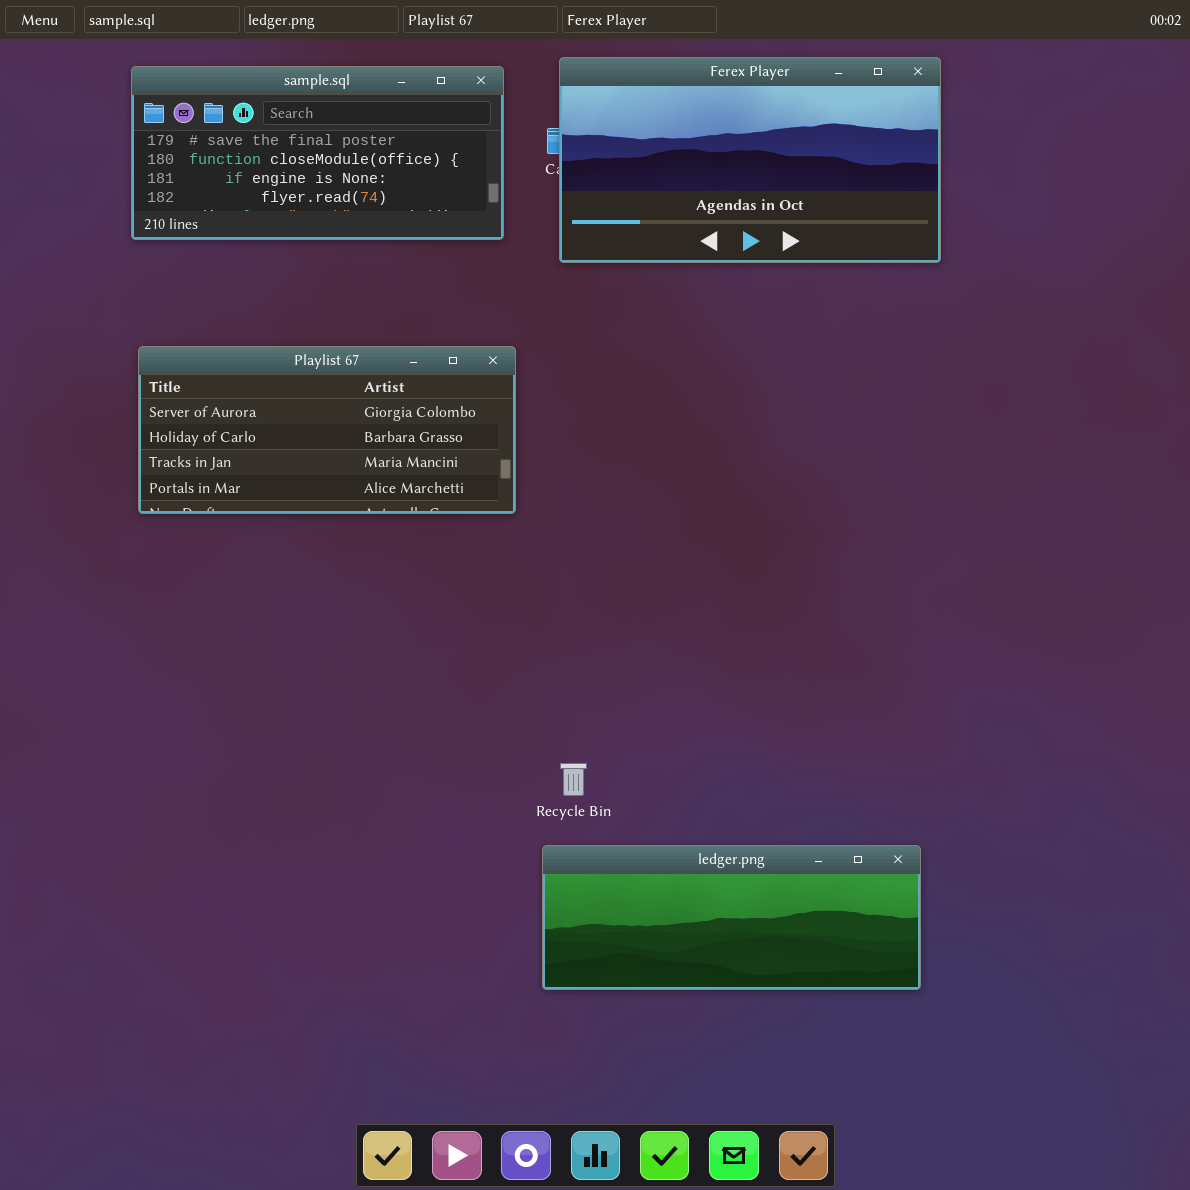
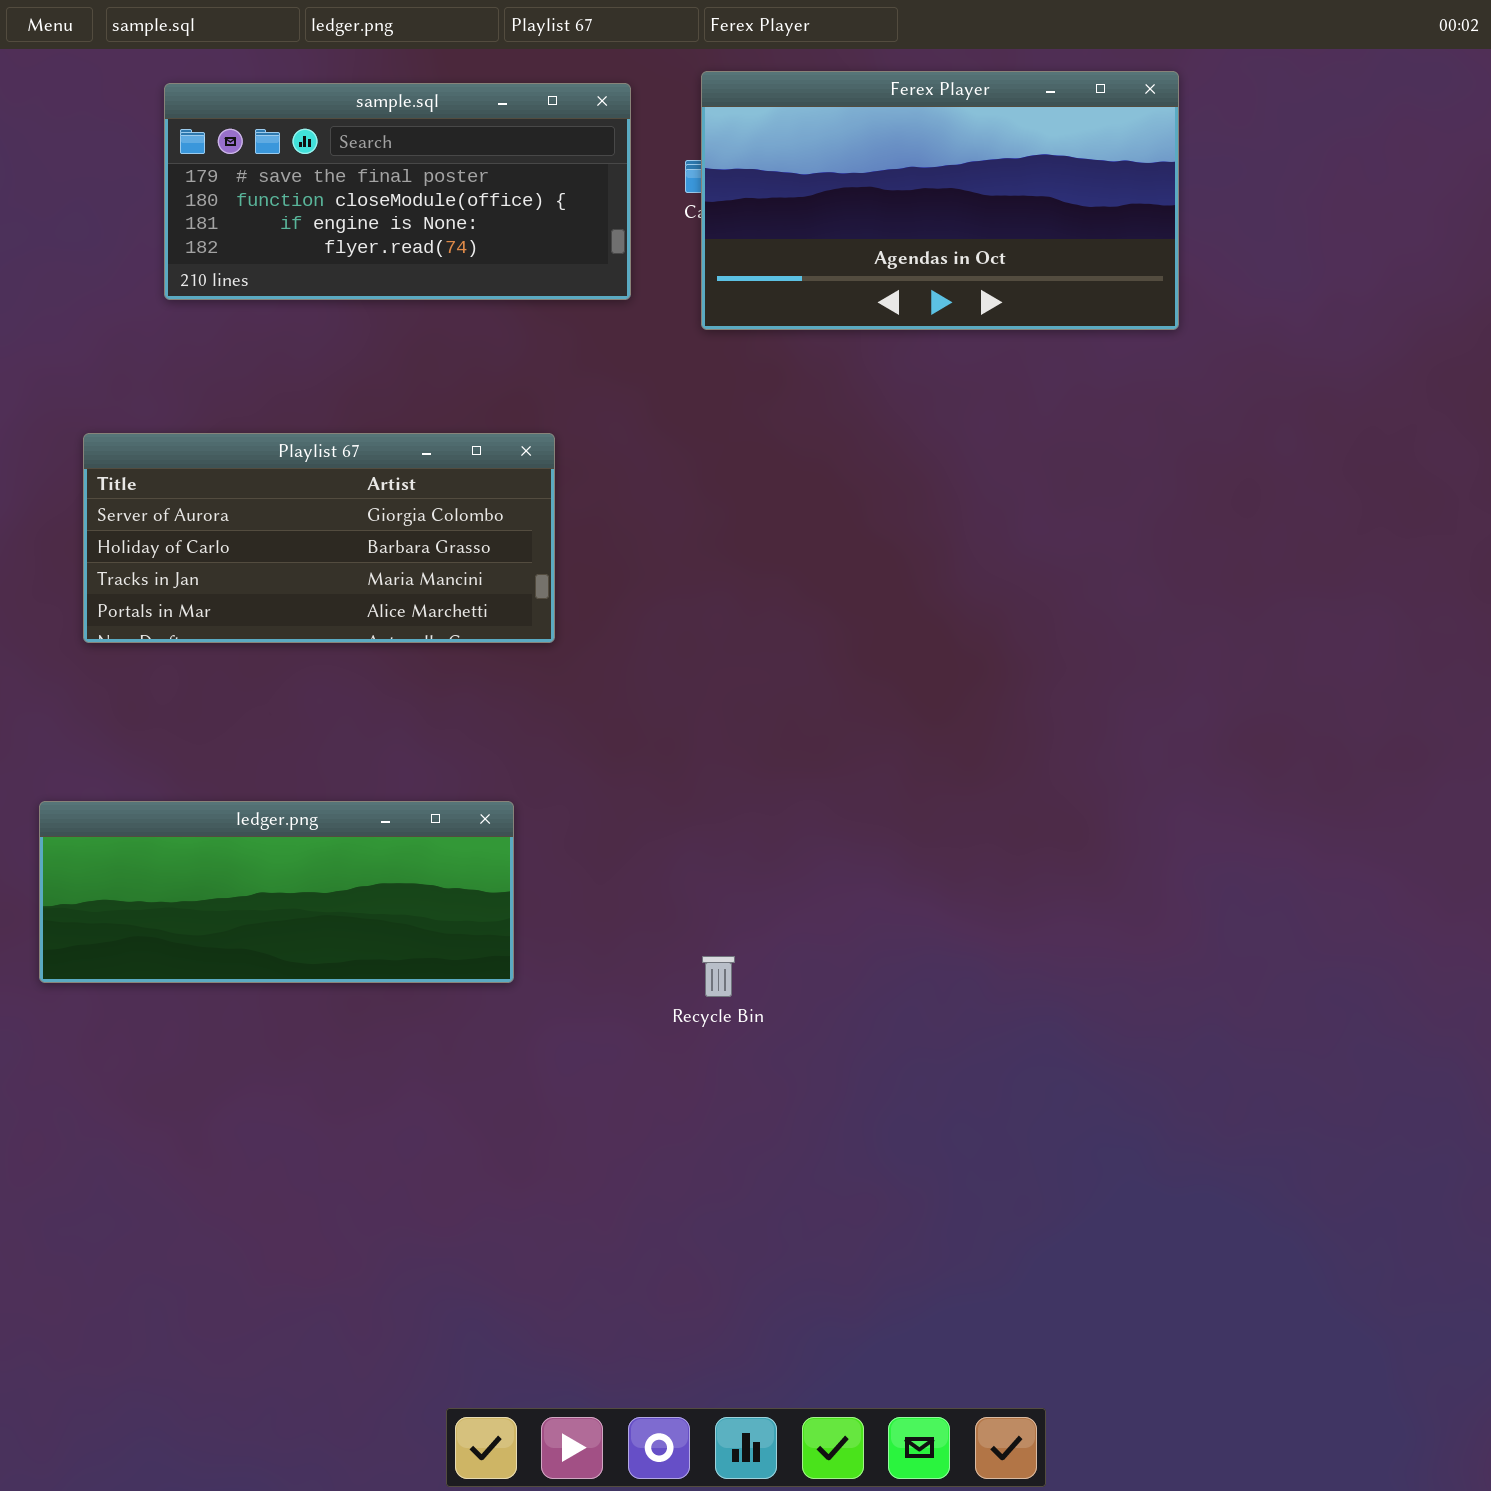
Playlist 67: [138,346,516,514] -> [83,433,555,643], moved
ledger.png: [542,845,921,990] -> [39,801,514,983], moved

